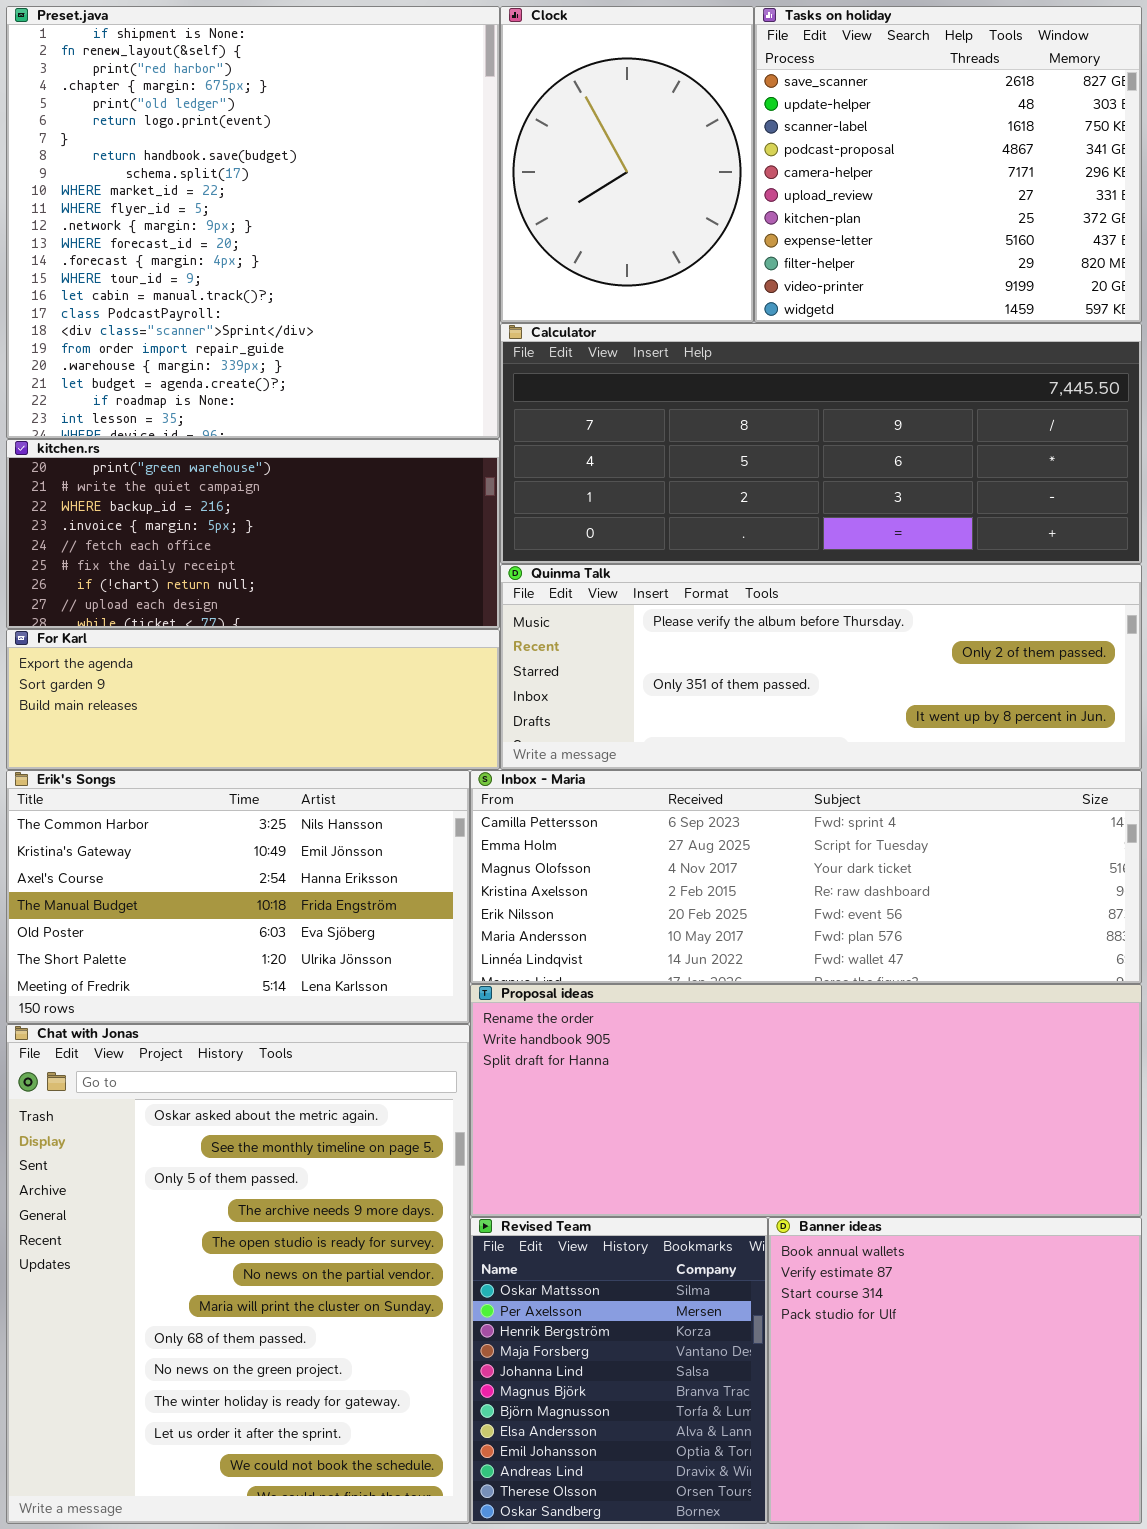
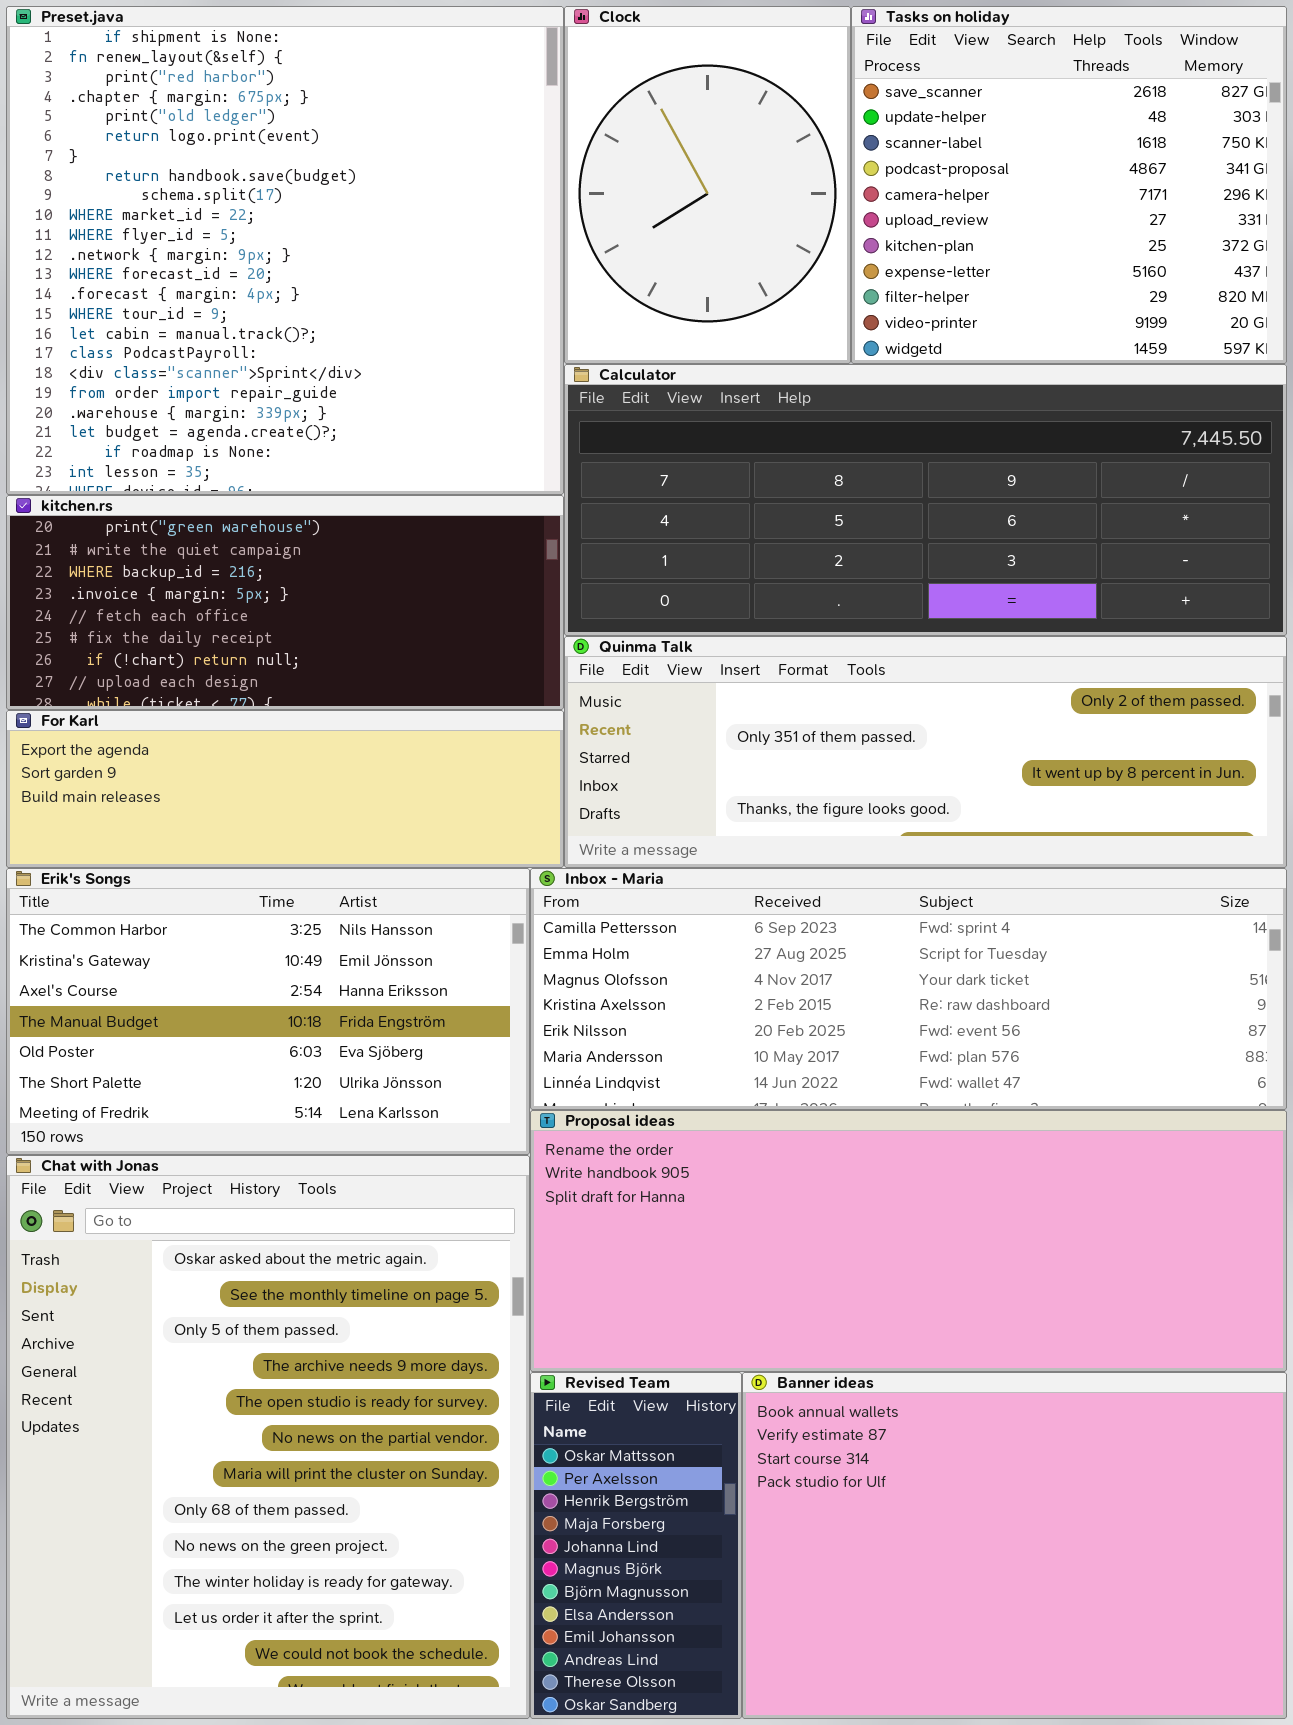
Quinma Talk: [500,564,1142,770] -> [564,636,1287,868], scrolled down 1 row
Revised Team: [470,1217,768,1524] -> [530,1372,742,1719], resized
Banner ideas: [768,1217,1142,1524] -> [742,1372,1287,1719], resized

